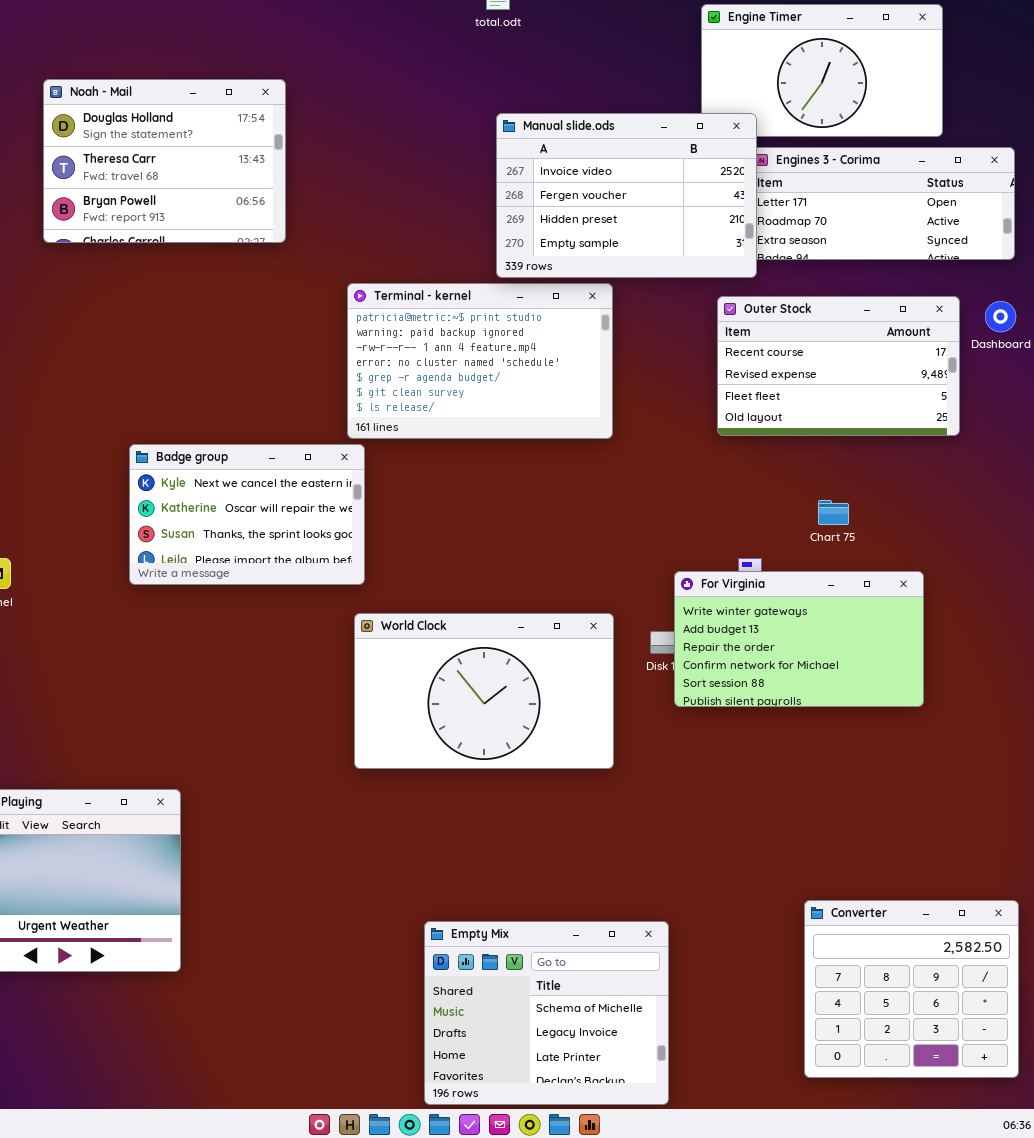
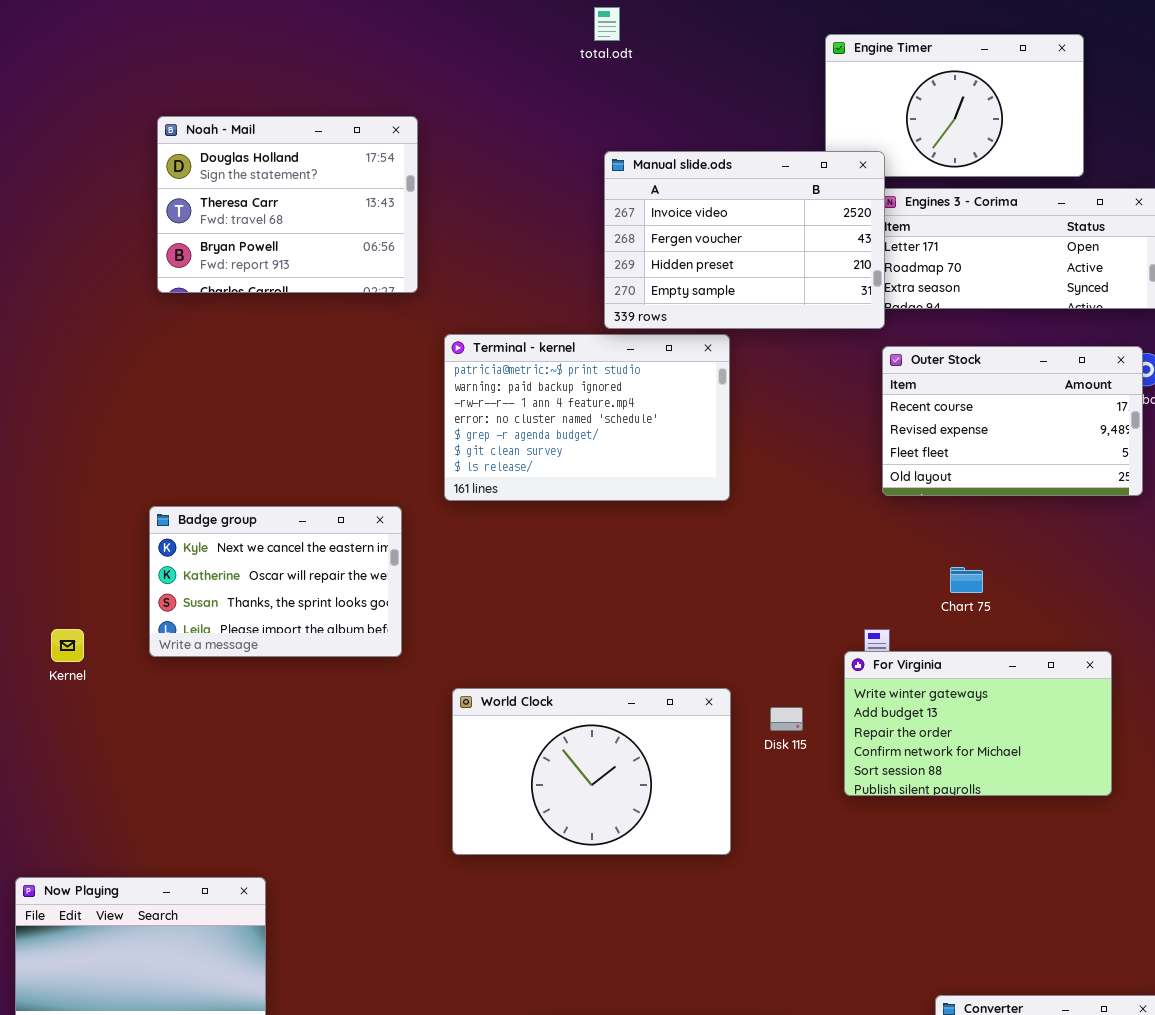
Noah - Mail: [43,79,286,243] -> [157,116,418,293], moved
Outer Stock: [717,296,960,436] -> [882,346,1143,496], moved
Badge group: [129,444,365,585] -> [149,506,402,657], moved
For Virginia: [674,571,924,707] -> [844,651,1112,796], moved

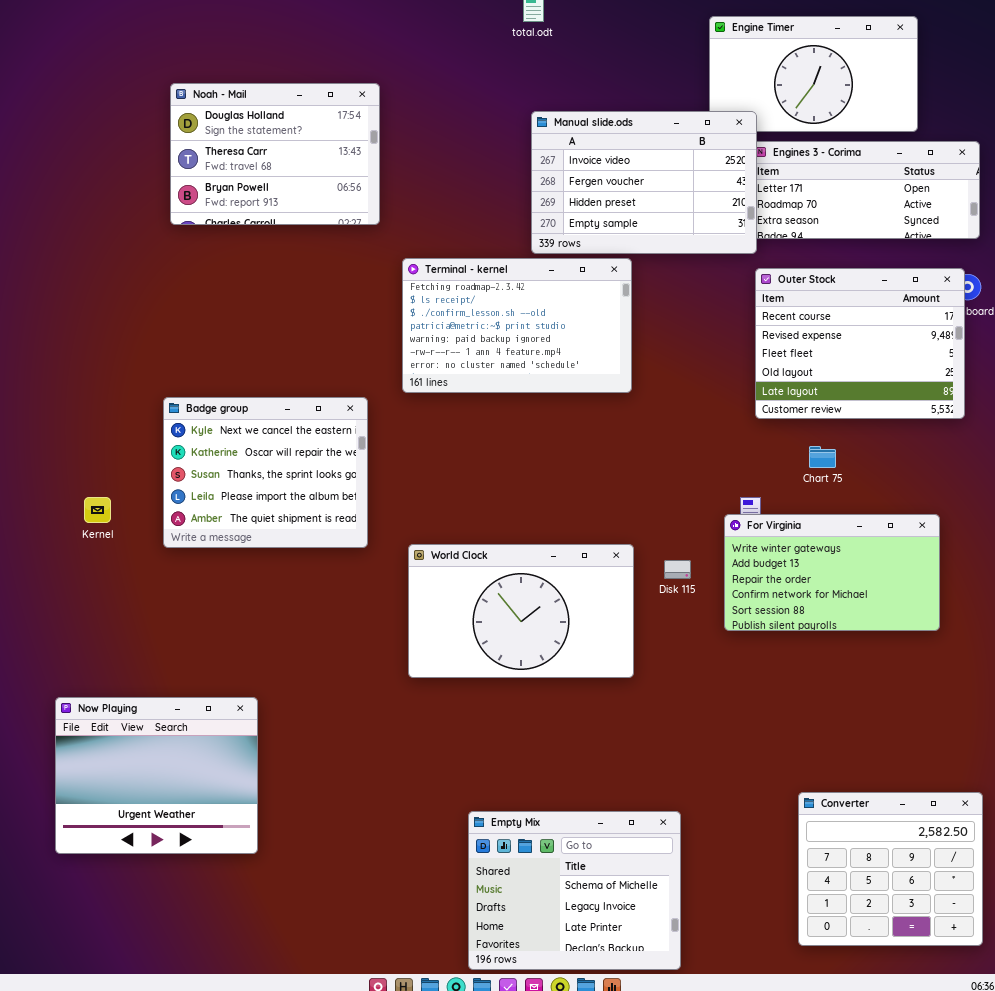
Terminal - kernel: [444,334,730,501] -> [402,258,632,393], scrolled up 3 rows
Outer Stock: [882,346,1143,496] -> [755,268,965,419], resized
Badge group: [149,506,402,657] -> [163,397,368,548], resized

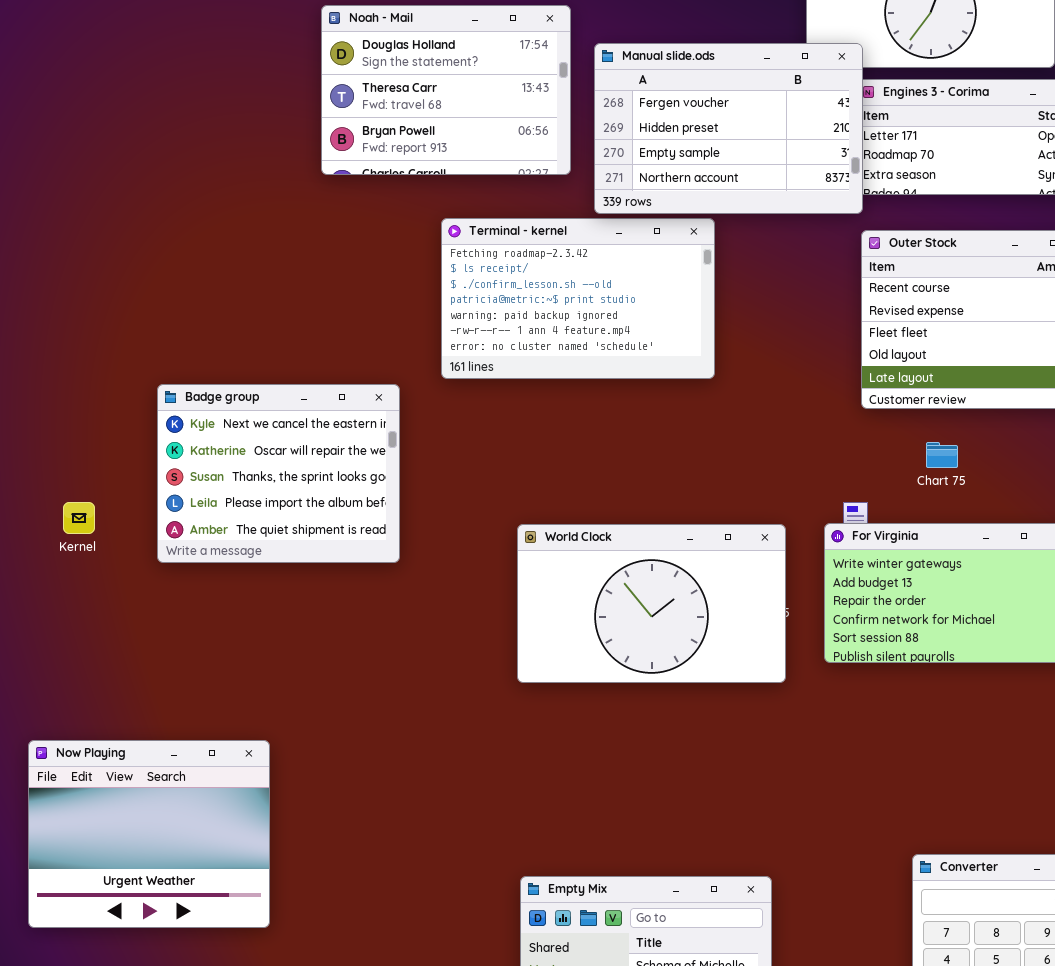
Noah - Mail: [170,83,380,225] -> [321,5,571,175], moved
Manual slide.ods: [531,111,757,254] -> [594,43,863,214], scrolled down 1 row
World Clock: [408,544,634,678] -> [517,524,786,683], moved

